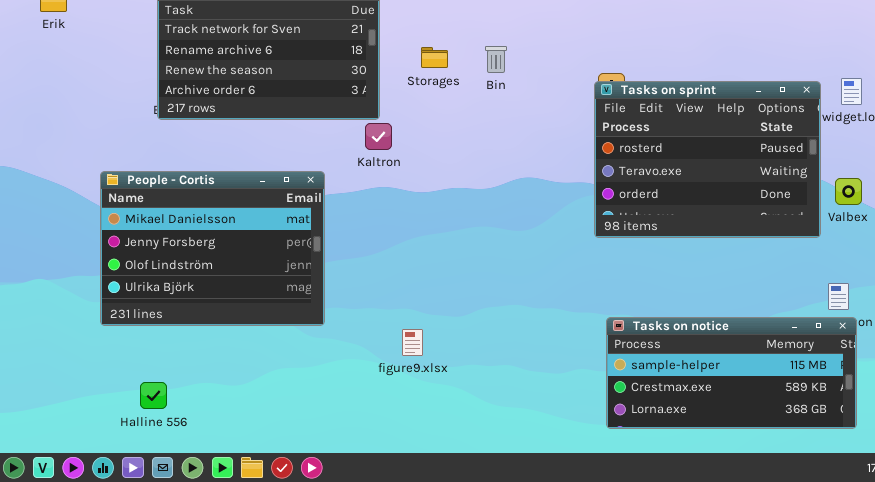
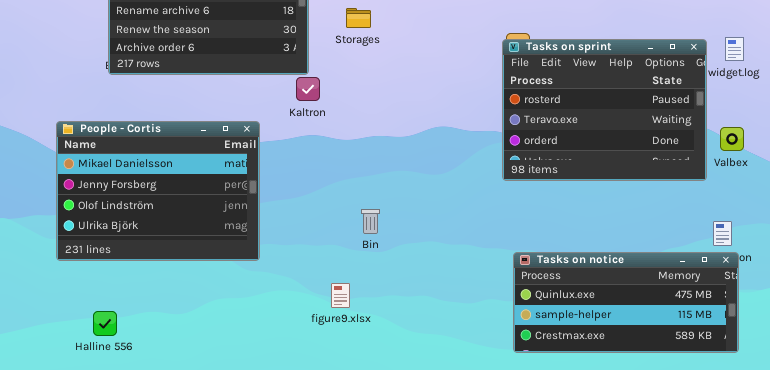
Bin: [485,46,507,73] -> [361,209,380,234], moved
Tasks on notice: [606,317,857,429] -> [513,252,739,353], scrolled up 1 row
figure9.xlsx: [402,329,423,356] -> [331,283,350,308], moved

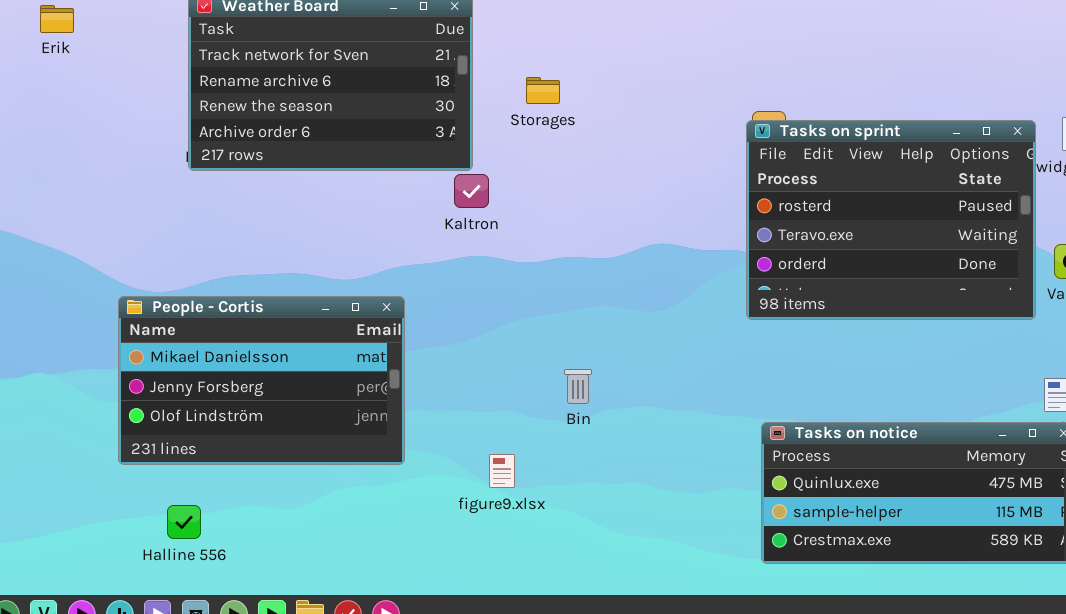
People - Cortis: [56,121,260,261] -> [118,296,405,465], moved, resized
Bin: [361,209,380,234] -> [564,369,592,404], moved
figure9.xlsx: [331,283,350,308] -> [489,454,515,488], moved

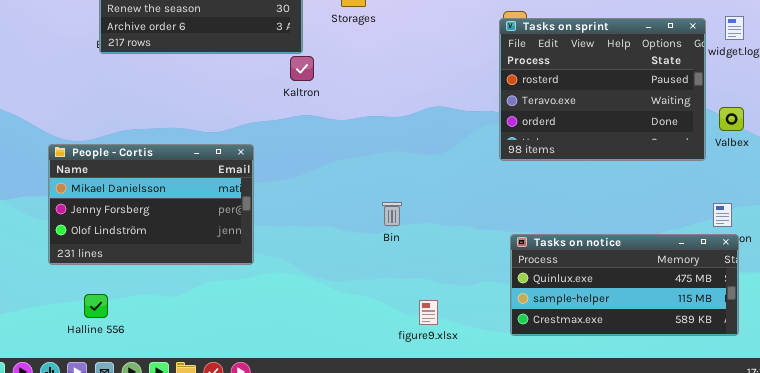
Bin: [564,369,592,404] -> [382,202,402,226], moved
figure9.xlsx: [489,454,515,488] -> [419,300,438,325], moved

